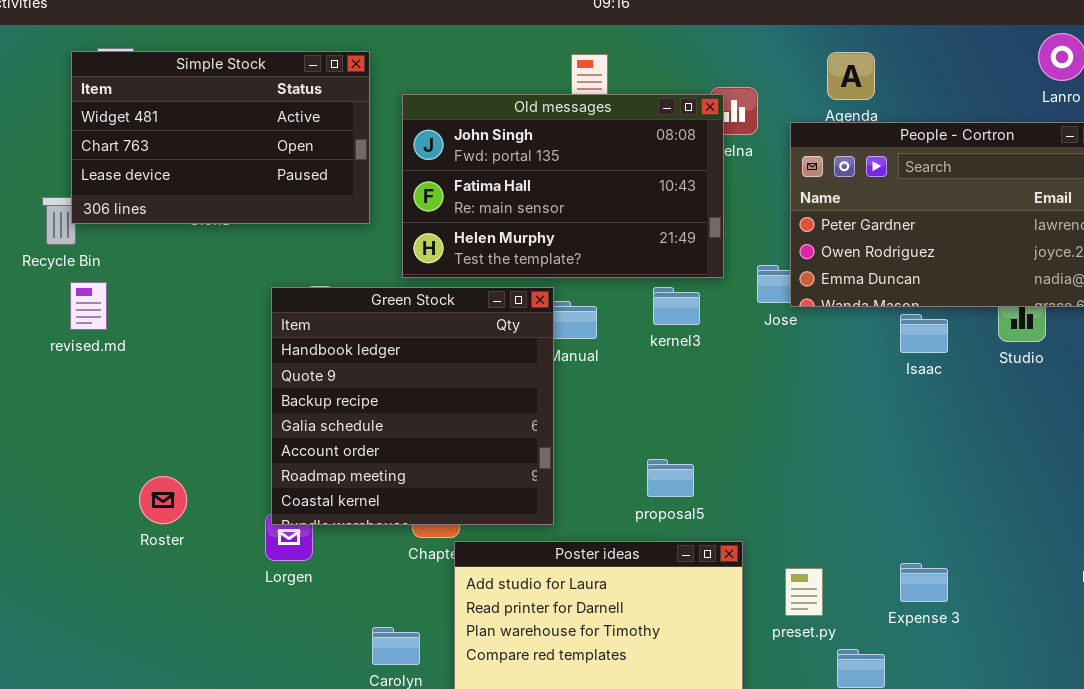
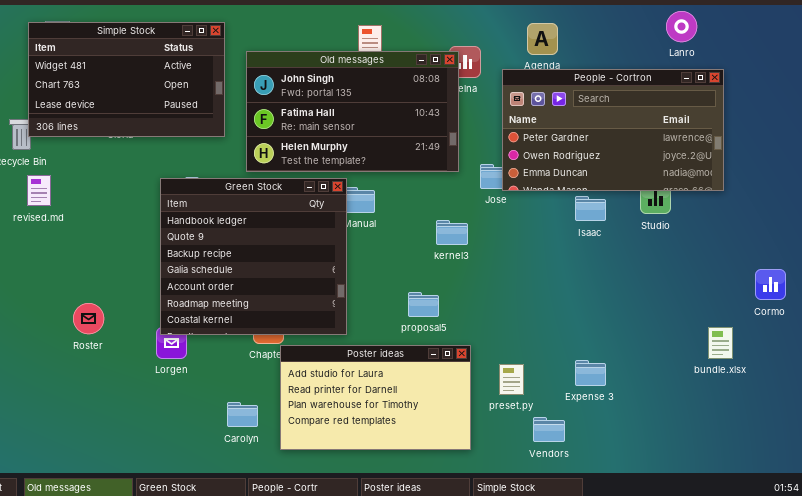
kernel3: [653,287,700,325] -> [436,220,468,245], moved

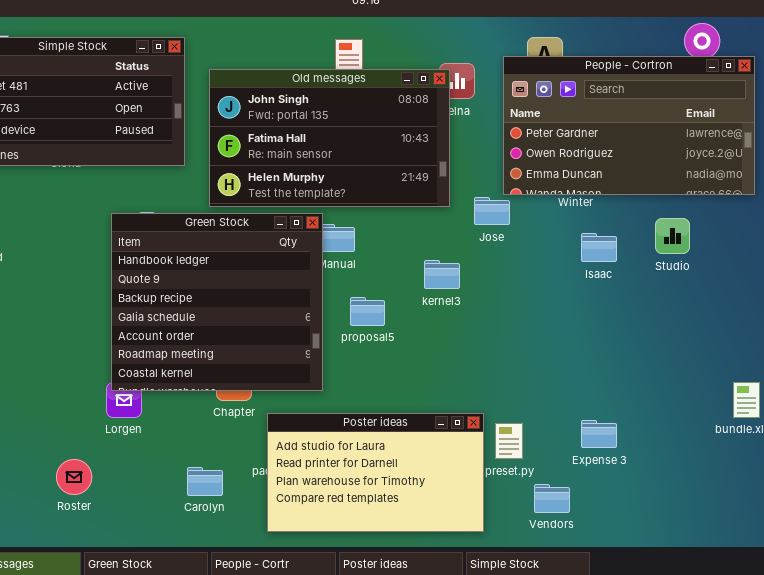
People - Cortron: [502,69,724,191] -> [503,56,755,195], moved
proposal5: [408,292,439,317] -> [350,297,385,326], moved
Roster: [73,303,104,334] -> [56,459,92,495], moved
Poster ideas: [280,345,471,450] -> [267,413,484,532], moved

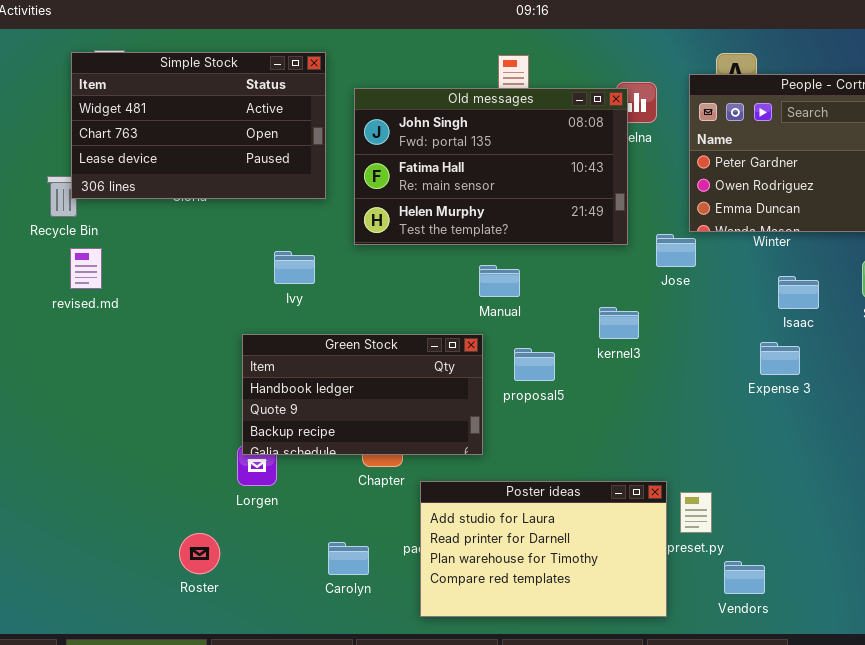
Green Stock: [111,213,323,391] -> [242,334,483,455], resized
Expense 3: [581,420,617,448] -> [760,342,800,375], moved

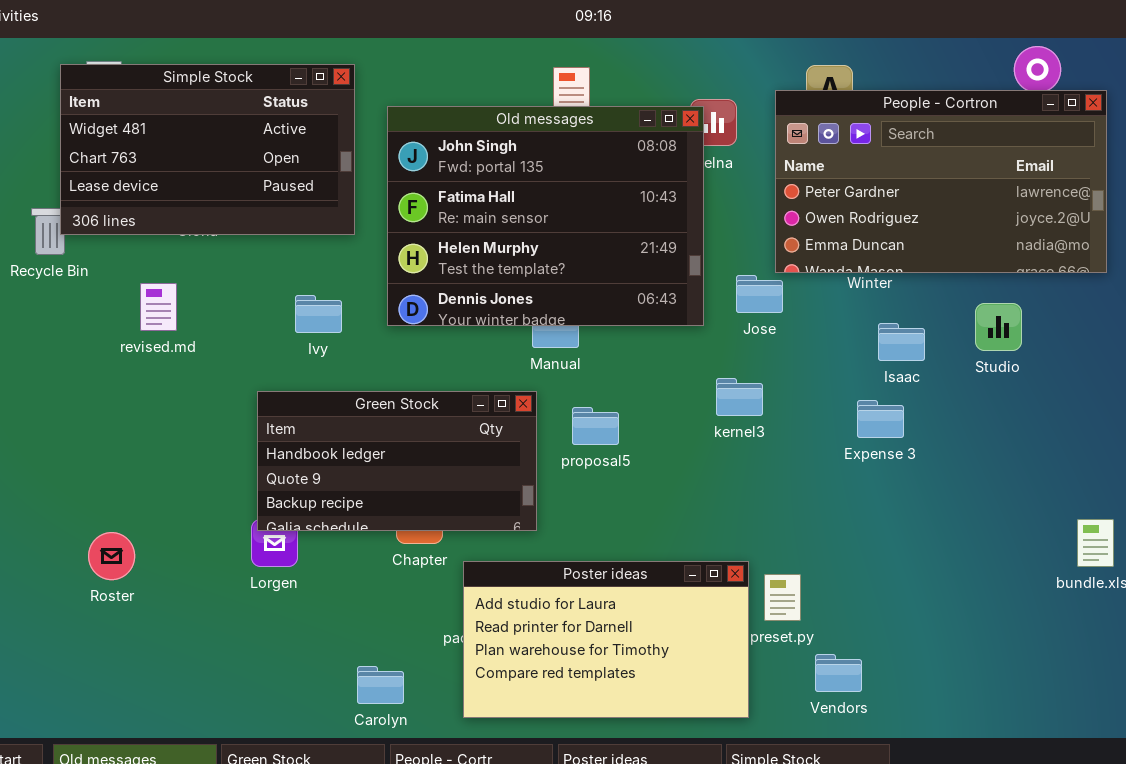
Old messages: [354,88,628,245] -> [387,106,704,326], resized
revised.md: [70,248,102,289] -> [140,283,177,331], moved
kernel3: [599,307,639,339] -> [716,378,763,416], moved
Roster: [179,533,220,574] -> [88,532,135,580], moved
Carolyn: [328,542,369,575] -> [357,666,404,704], moved

